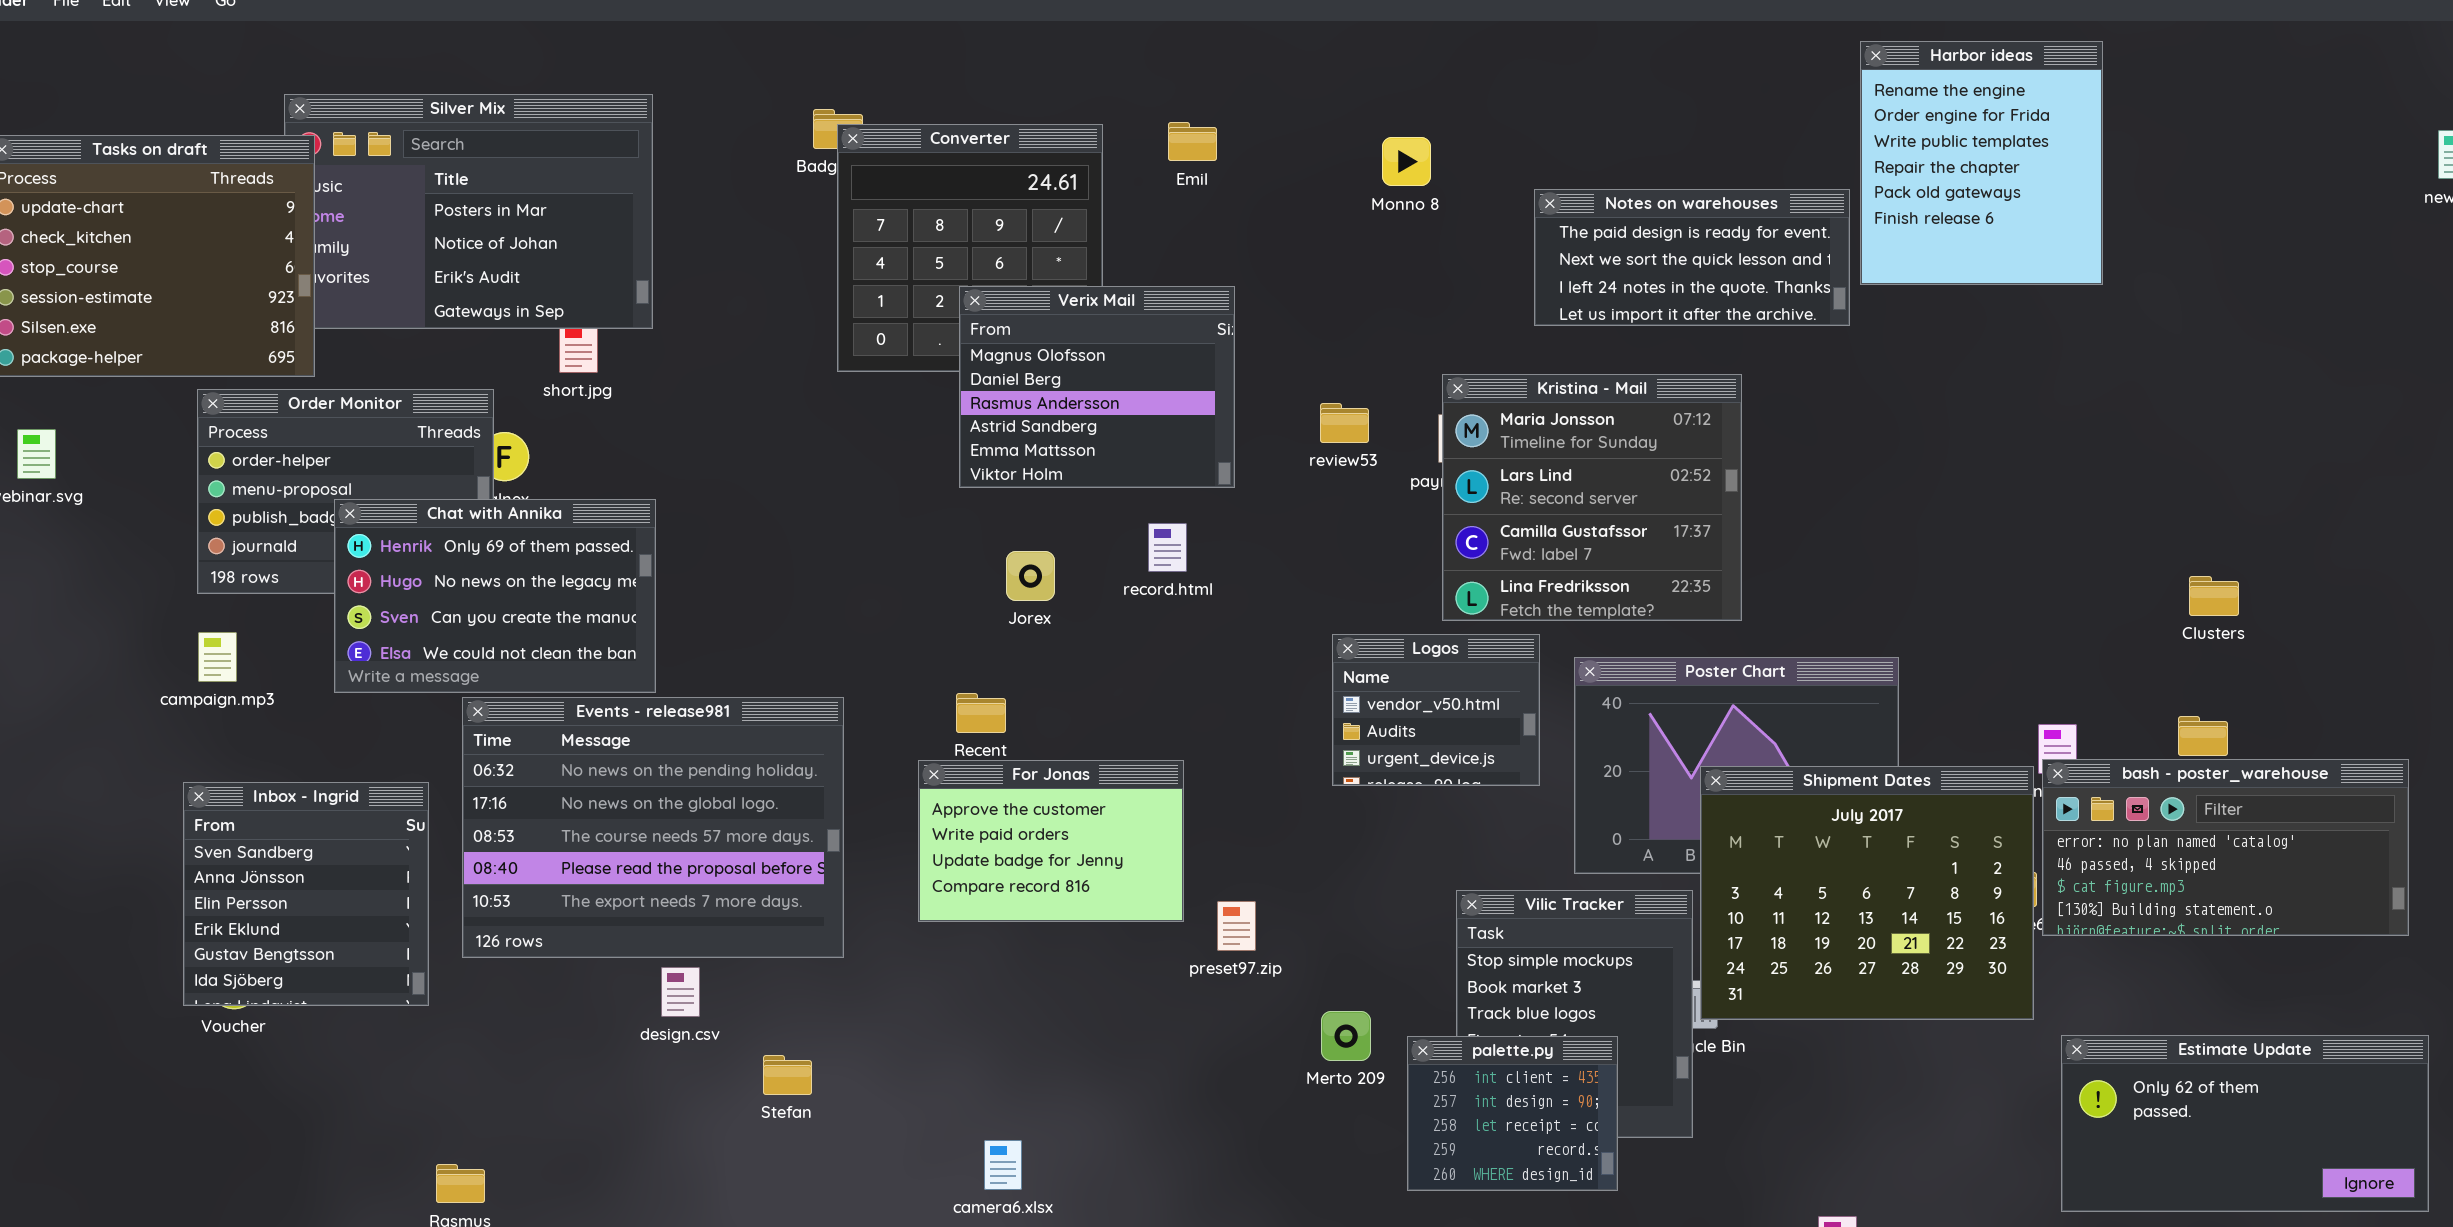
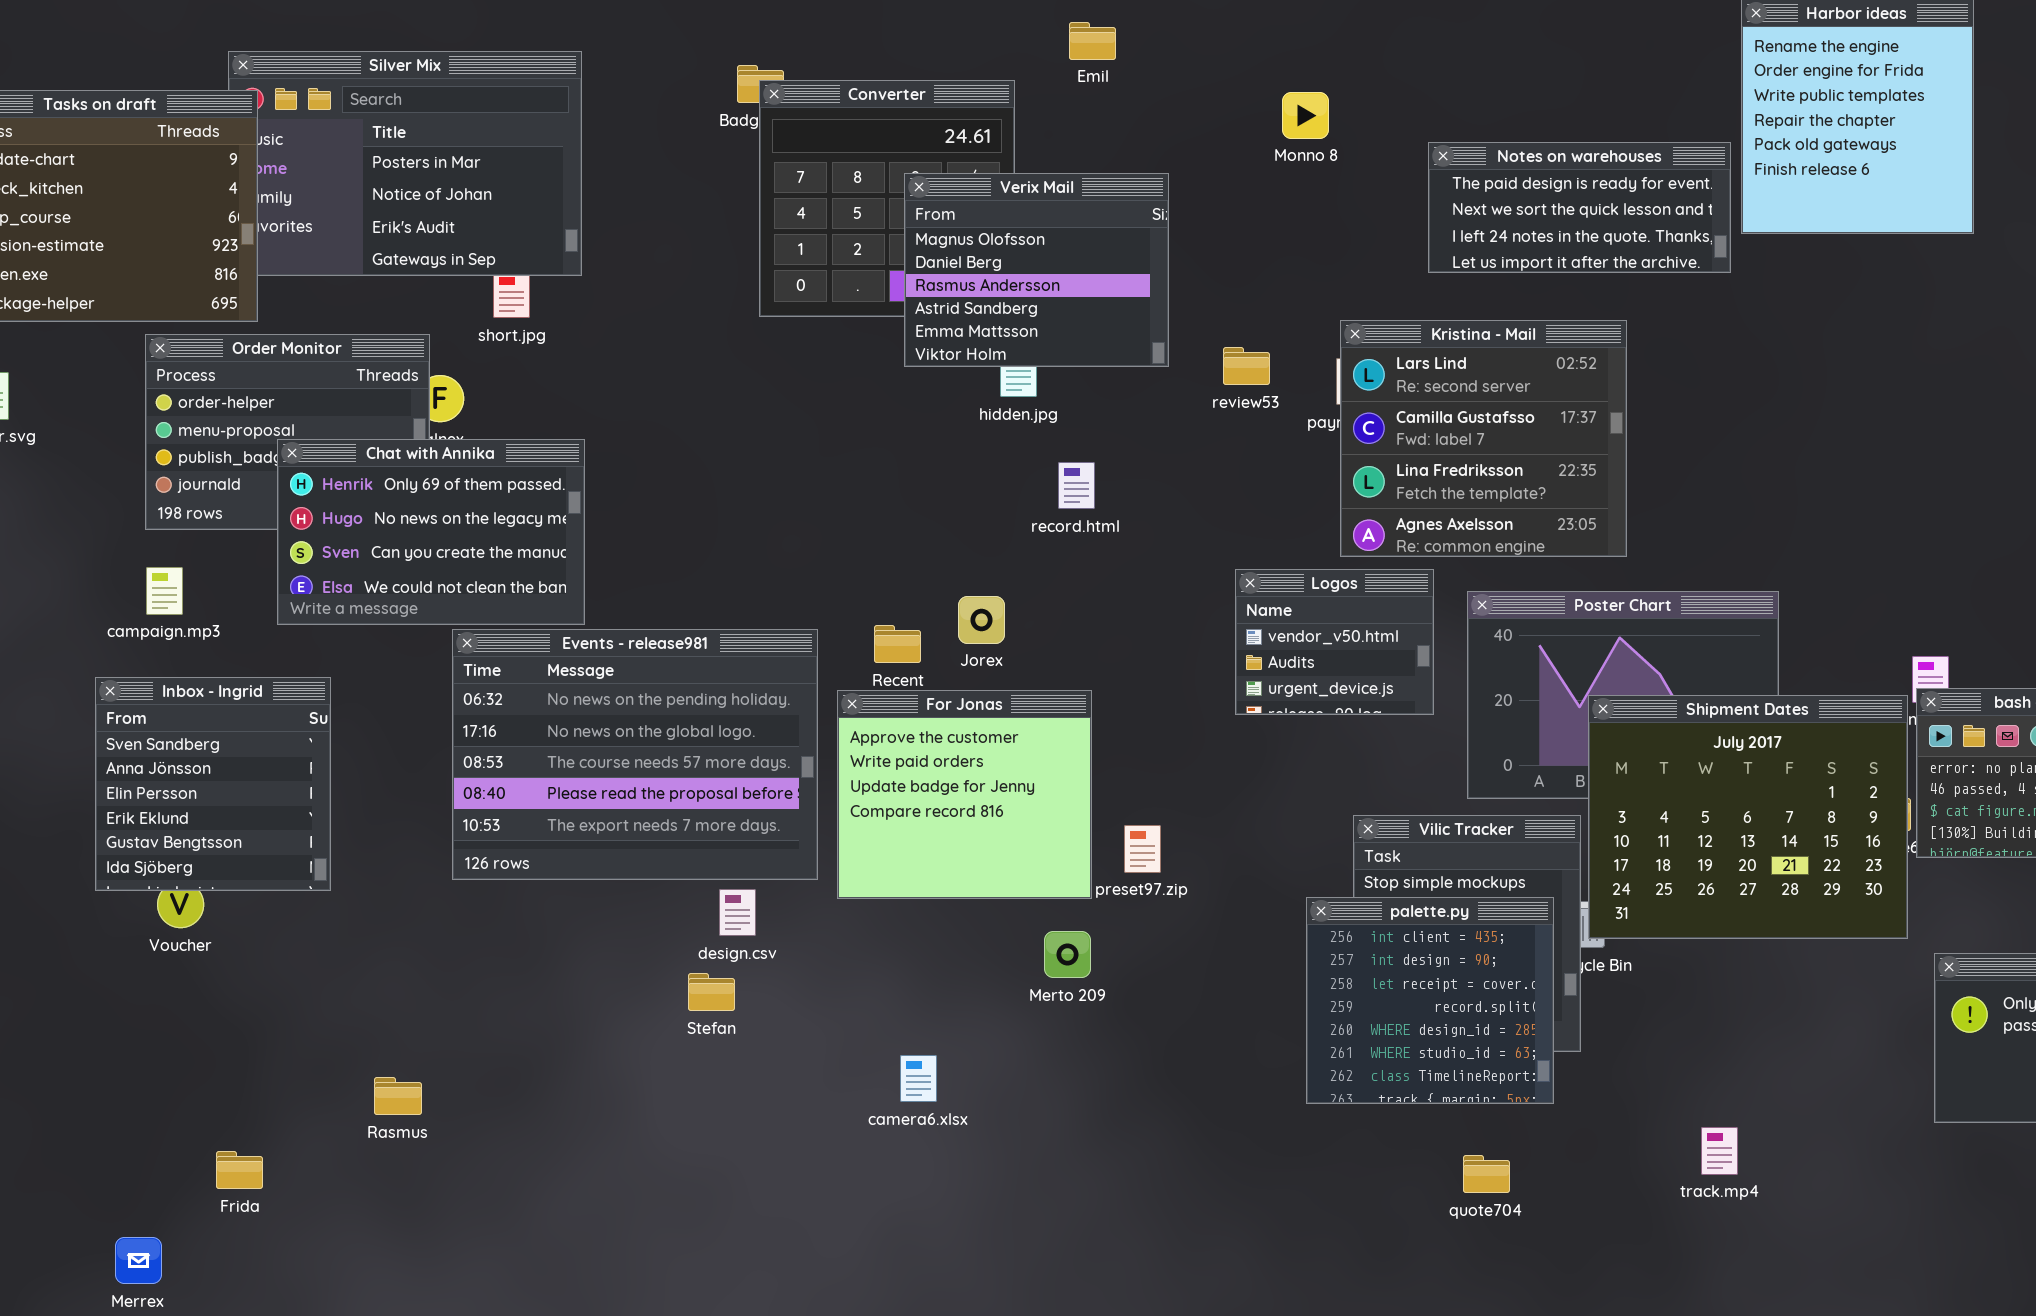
Emil: [1168,122,1217,161] -> [1069,22,1116,60], moved
Verix Mail: [959,286,1235,488] -> [904,173,1169,367], moved
Kristina - Mail: [1442,374,1742,621] -> [1340,320,1627,557], scrolled down 1 row
Jorex: [1006,551,1055,601] -> [958,596,1005,644], moved
Events - release981: [462,697,844,958] -> [452,629,818,880], moved
For Jonas: [918,760,1184,922] -> [837,690,1092,899], resized
Inbox - Ingrid: [183,782,429,1006] -> [95,677,331,891], moved
design.csv: [661,967,700,1017] -> [719,889,756,936], moved
Merto 209: [1321,1011,1371,1061] -> [1044,931,1091,978], moved
palette.py: [1407,1036,1618,1191] -> [1306,897,1554,1104], resized

